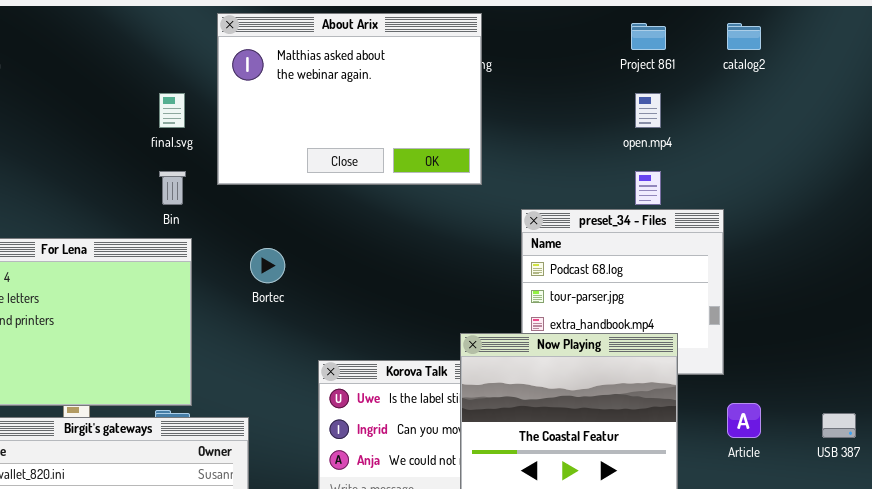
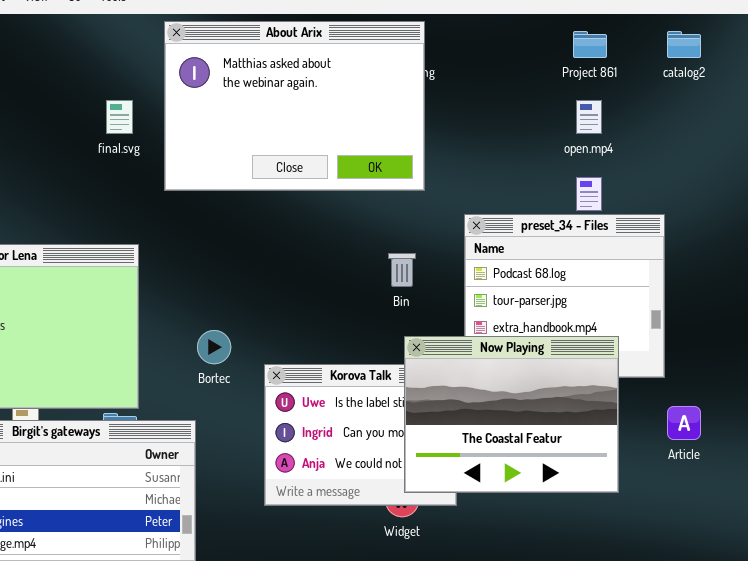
Bin: [159,171,186,205] -> [388,253,416,287], moved
Bortec: [250,248,285,283] -> [197,330,231,364], moved

